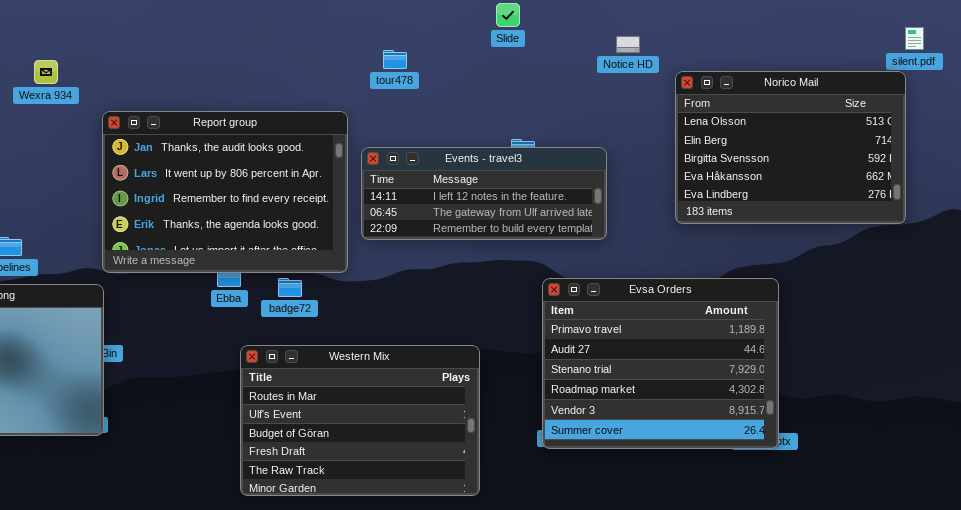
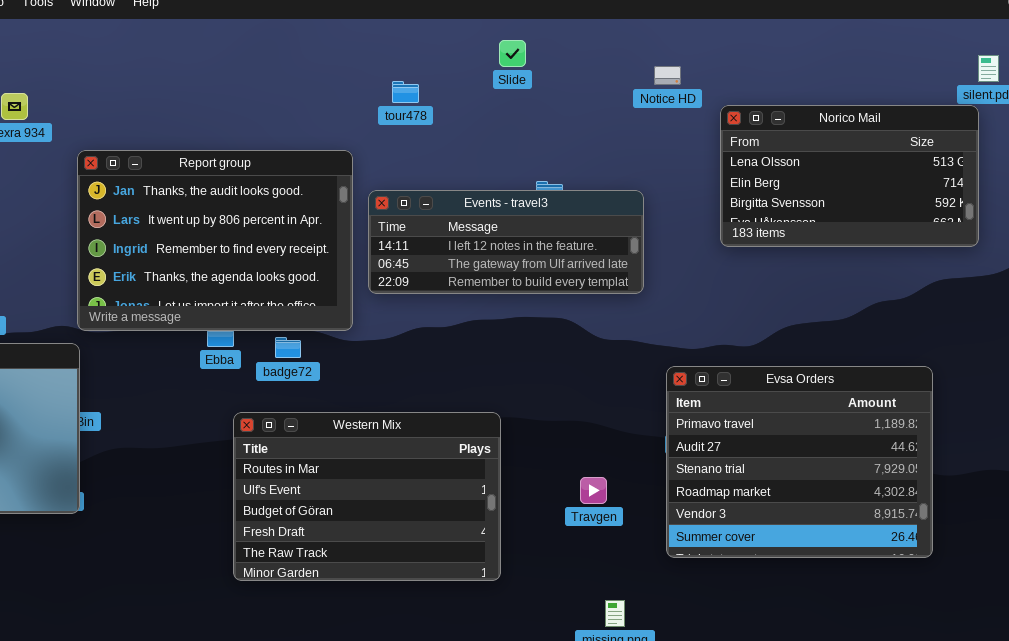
Slide: [496,3,520,27] -> [499,40,526,67], moved
Norico Mail: [675,71,906,224] -> [720,105,979,247], resized
Evsa Orders: [542,278,779,449] -> [666,366,933,558], moved

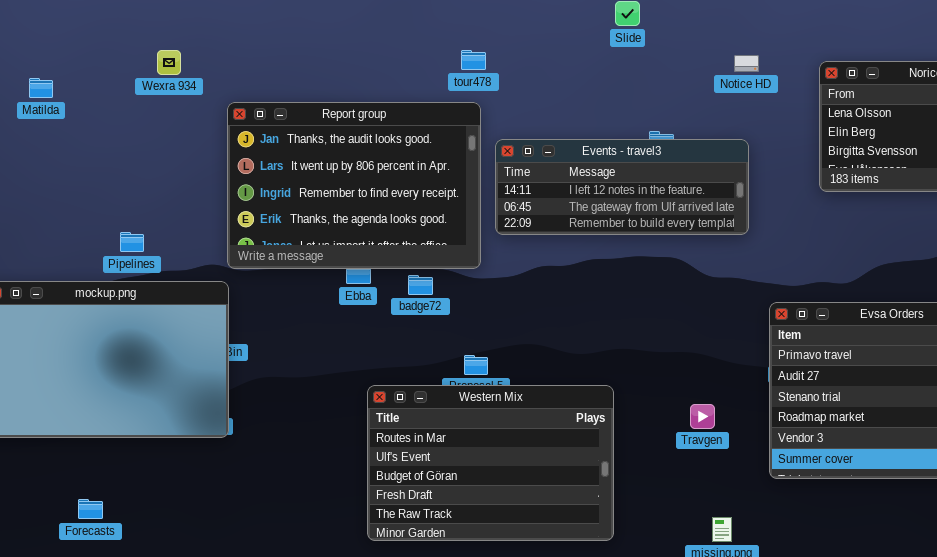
Notice HD: [654,66,681,85] -> [734,55,759,72], moved
tour478: [392,81,419,103] -> [461,50,486,70], moved
Western Mix: [233,412,501,581] -> [367,385,614,541], moved

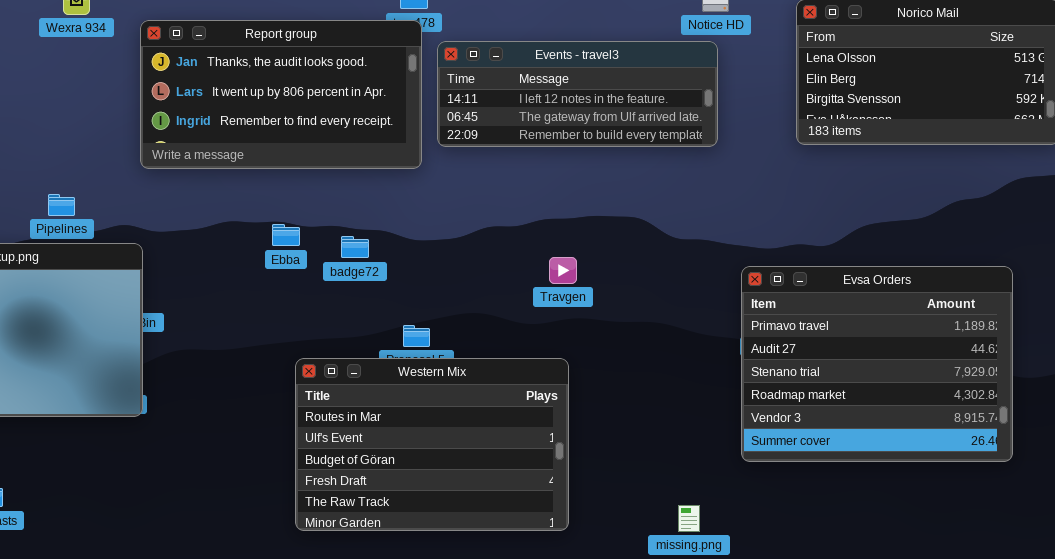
Report group: [227,102,481,269] -> [140,20,422,169], moved, resized
Events - travel3: [495,139,749,235] -> [437,41,718,147], moved
Pipelines: [120,232,144,252] -> [48,194,75,216], moved
Travgen: [690,404,715,429] -> [549,257,577,284], moved

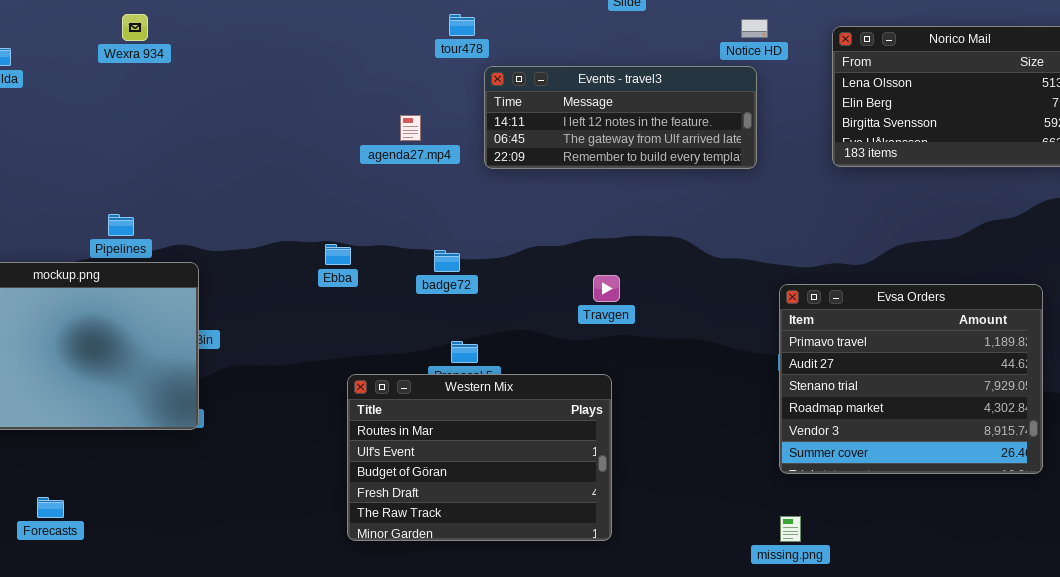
Report group: [140,20,422,169] -> none, closed
badge72: [341,236,369,258] -> [434,250,460,272], moved
missing.png: [678,505,700,532] -> [780,516,801,542], moved

